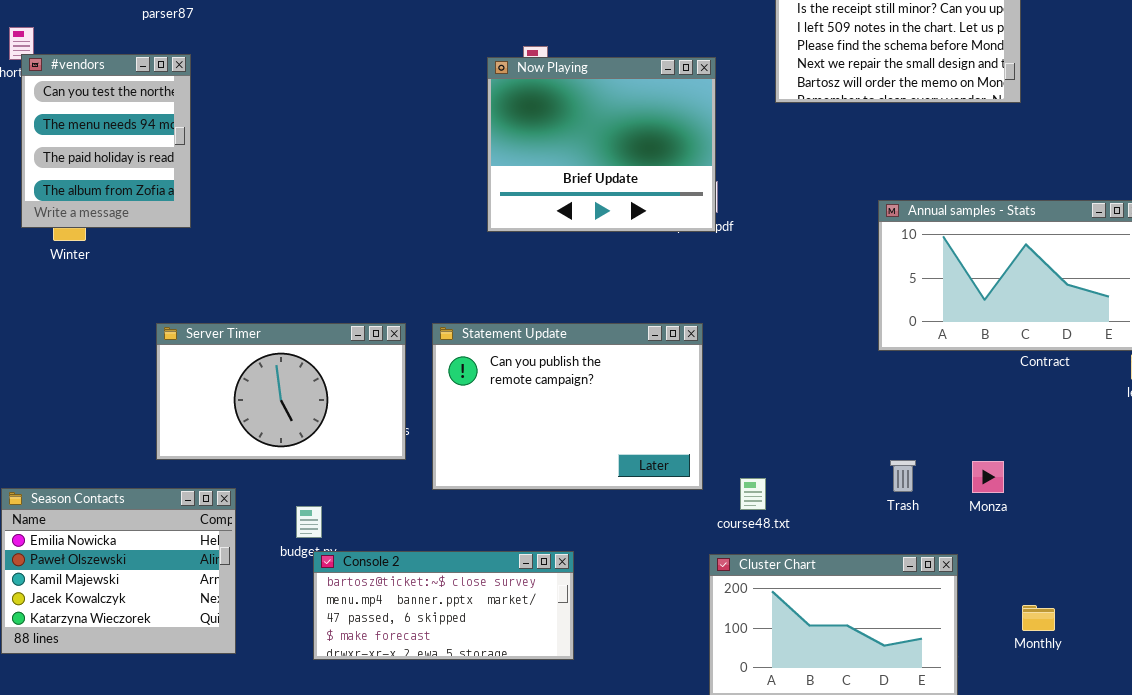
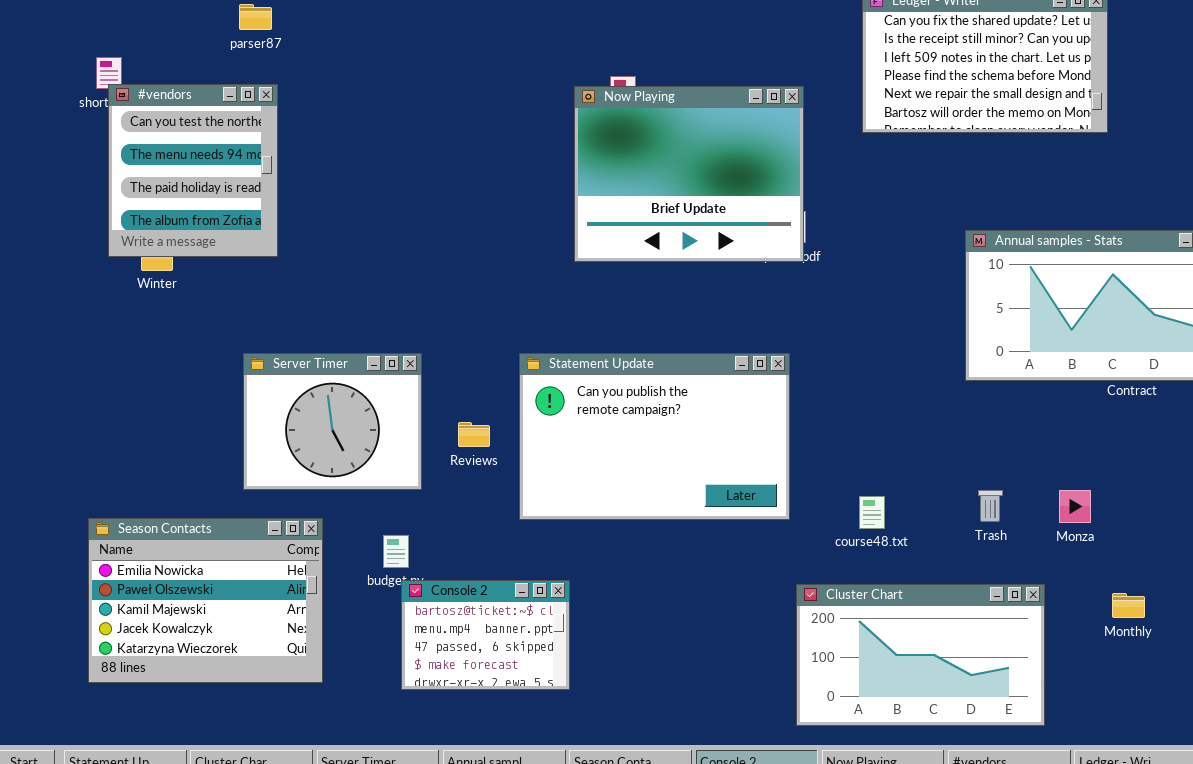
Server Timer: [156,323,406,460] -> [243,353,422,490], resized
course48.txt: [740,478,766,510] -> [859,496,885,529], moved
Console 2: [313,551,574,660] -> [401,580,570,690], resized
Monthly: [1022,605,1055,631] -> [1112,593,1145,618], moved

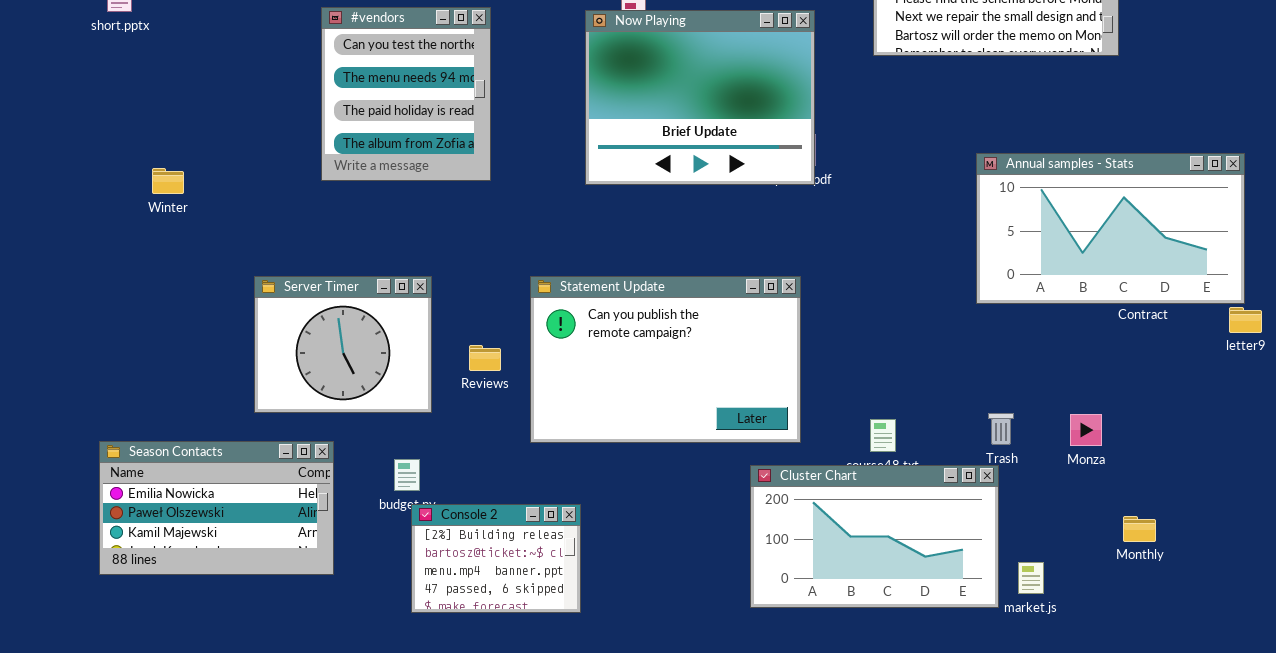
#vendors: [108,84,278,257] -> [321,7,491,181], moved
Season Contacts: [88,518,323,683] -> [99,441,334,575], resized
Console 2: [401,580,570,690] -> [411,504,581,613], scrolled up 1 row
Cluster Chart: [796,584,1045,726] -> [750,465,999,608], moved

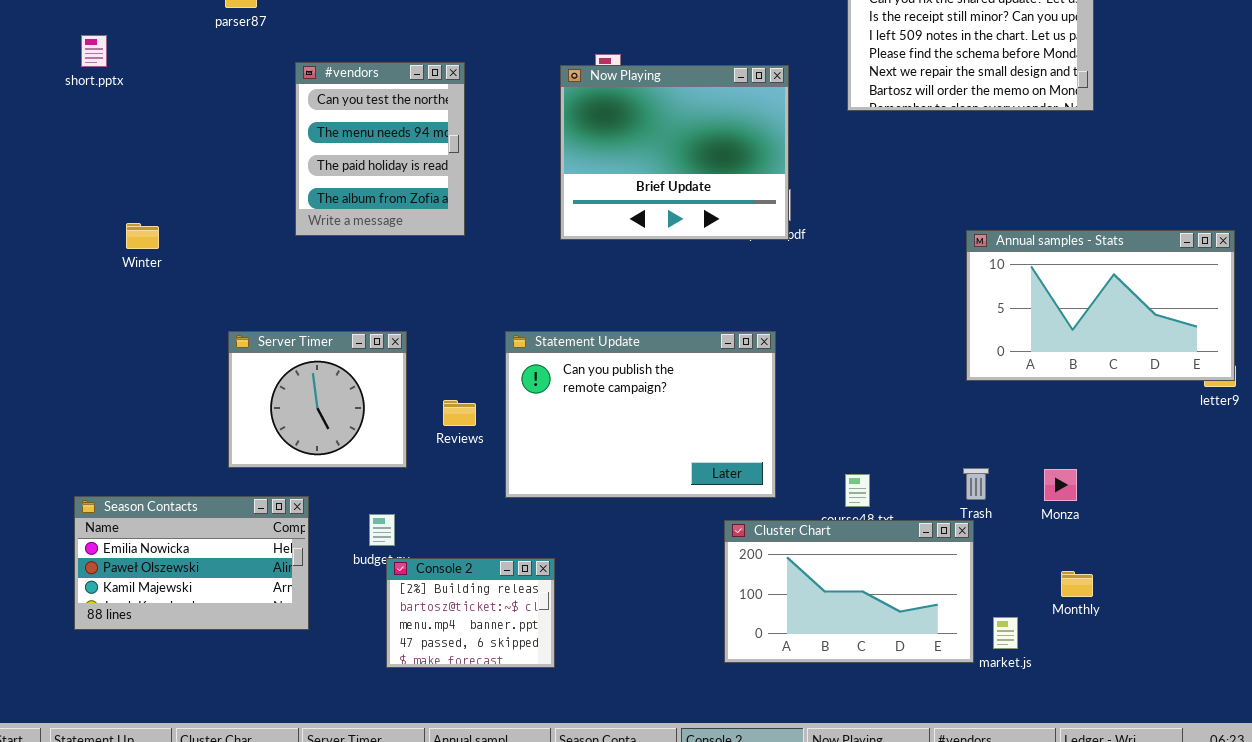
Annual samples - Stats: [976,153,1245,304] -> [966,230,1235,381], moved
Monthly: [1123,516,1156,542] -> [1061,571,1093,597], moved

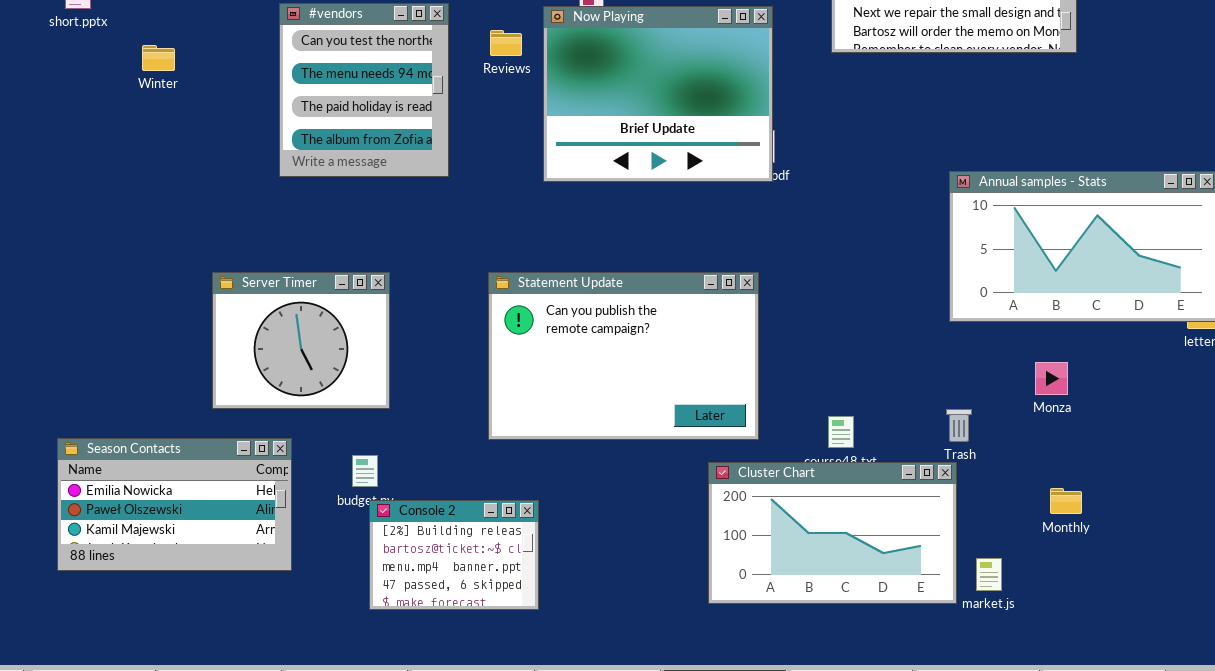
Winter: [126,223,159,249] -> [142,45,175,71], moved
Reviews: [443,400,476,426] -> [490,30,522,56], moved
Monza: [1044,469,1077,501] -> [1035,362,1068,395], moved
Monthly: [1061,571,1093,597] -> [1050,488,1082,514], moved

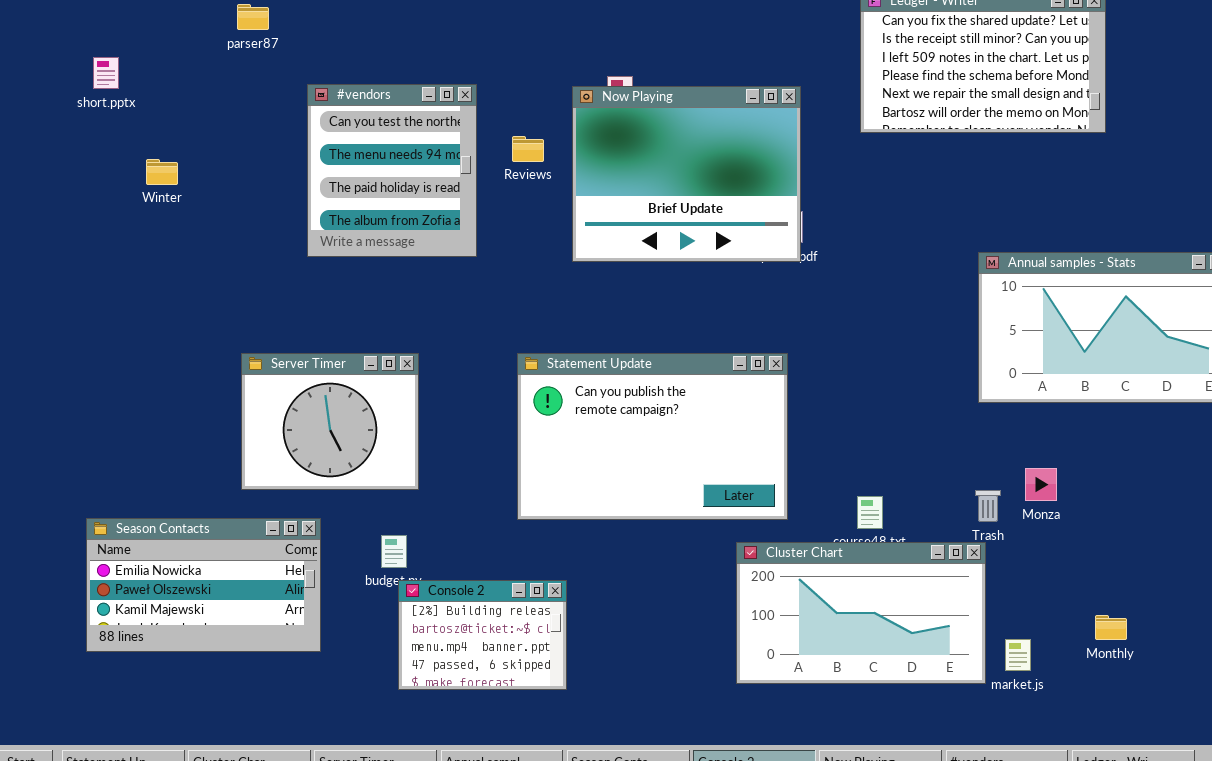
Reviews: [490,30,522,56] -> [512,136,544,162], moved
Winter: [142,45,175,71] -> [146,159,178,185], moved
Monza: [1035,362,1068,395] -> [1025,468,1057,501], moved
Monthly: [1050,488,1082,514] -> [1095,615,1127,640], moved

